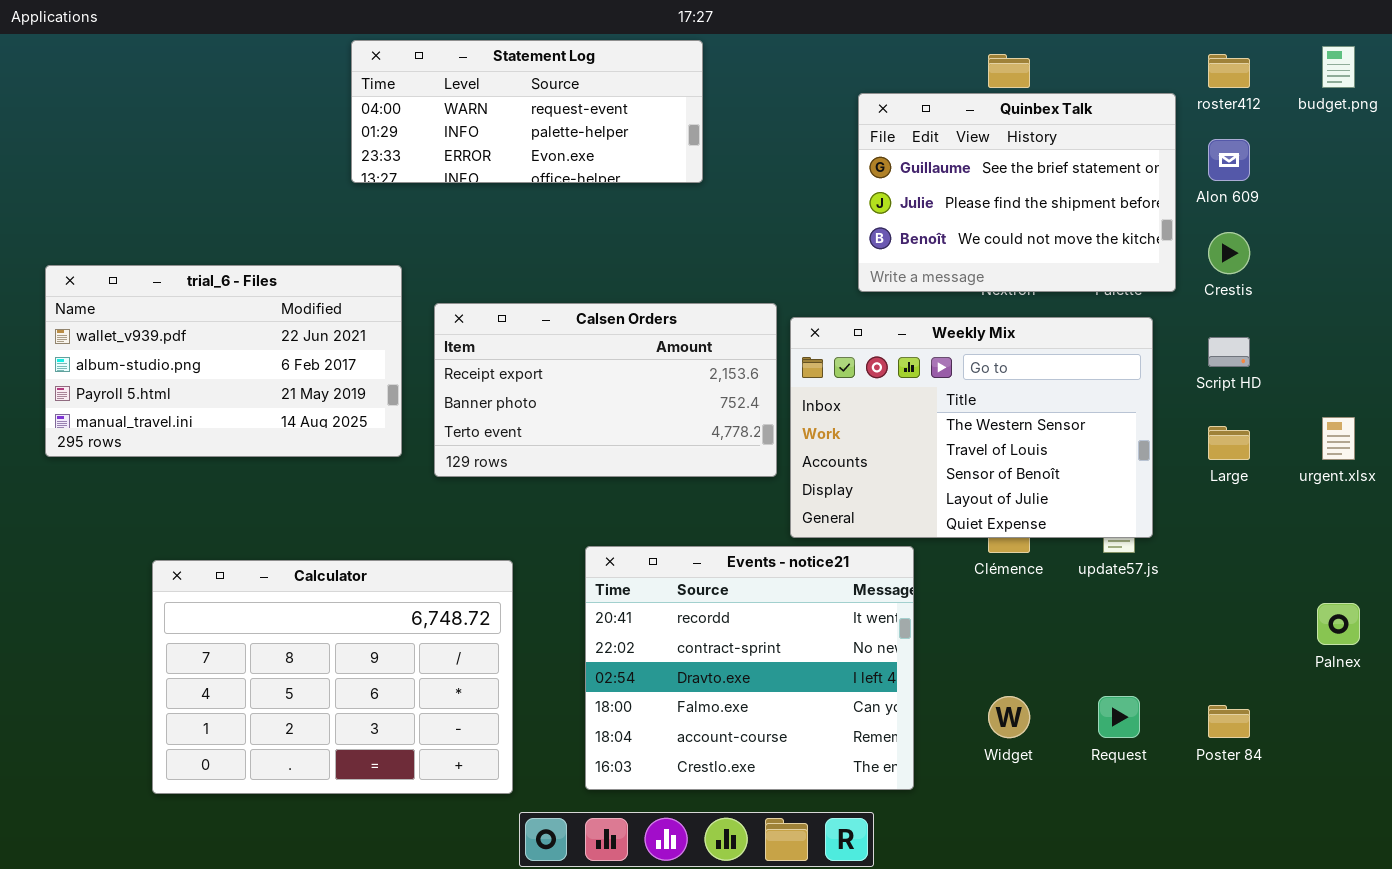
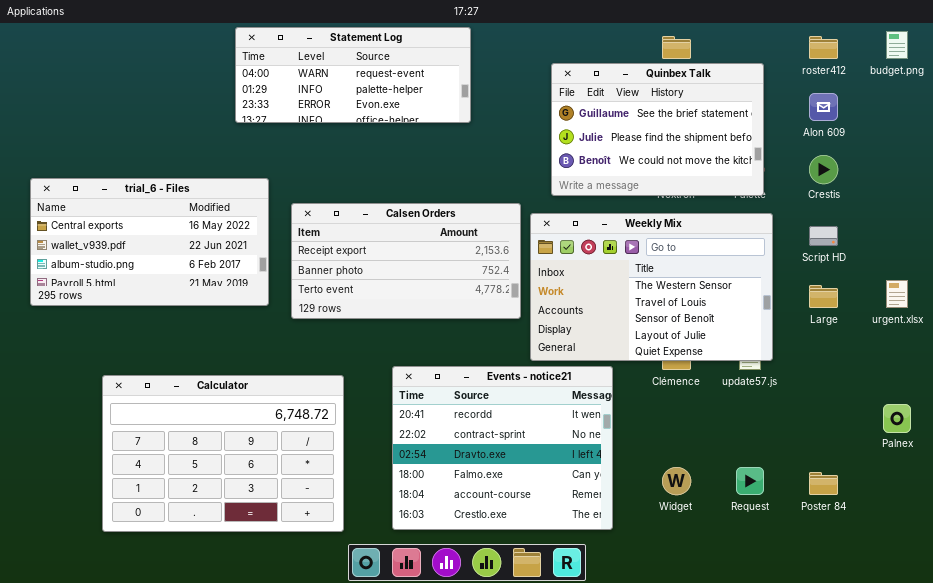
Quinbex Talk: [858,93,1176,292] -> [551,63,764,196], moved
trial_6 - Files: [45,265,402,457] -> [30,178,269,306], scrolled up 1 row

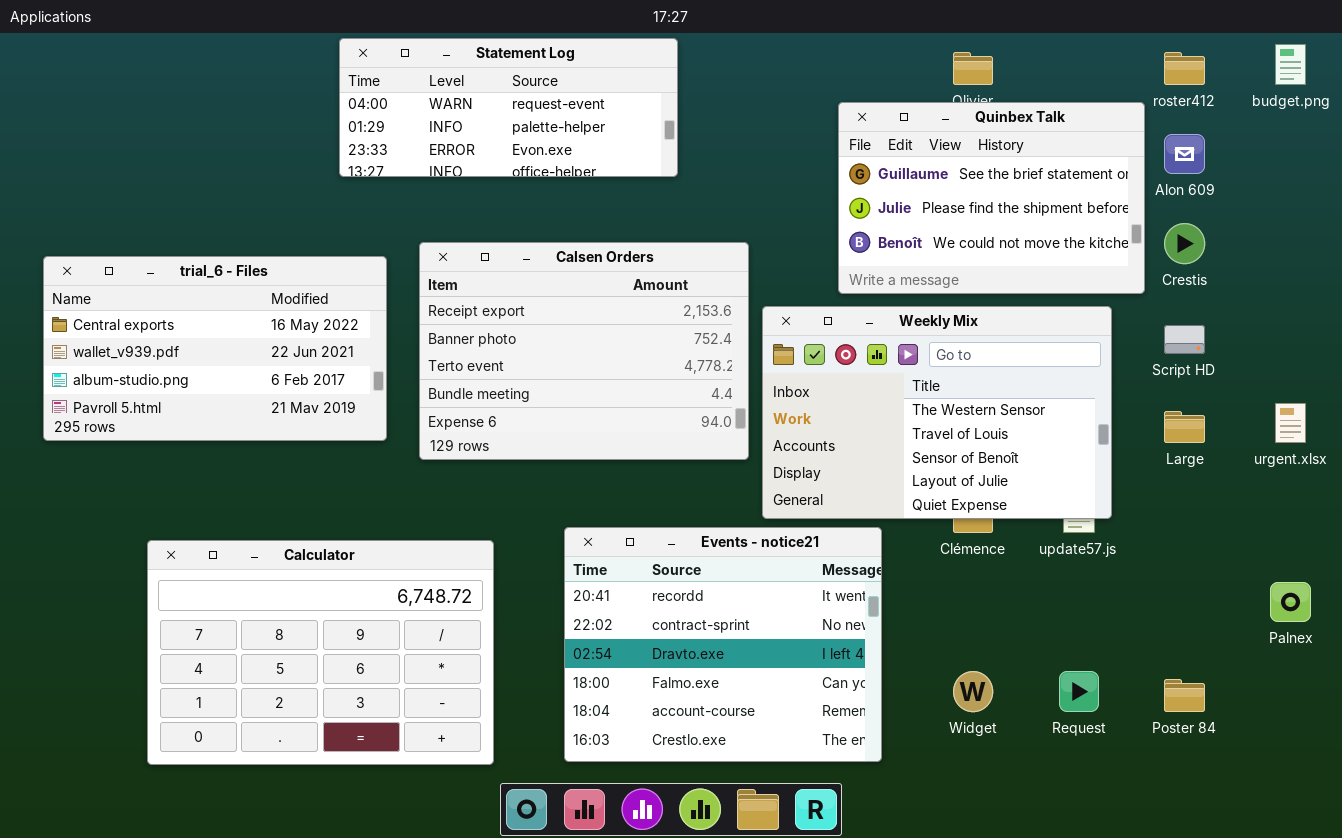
Quinbex Talk: [551,63,764,196] -> [838,102,1145,294], moved
Calsen Orders: [291,203,521,319] -> [419,242,749,460], resized

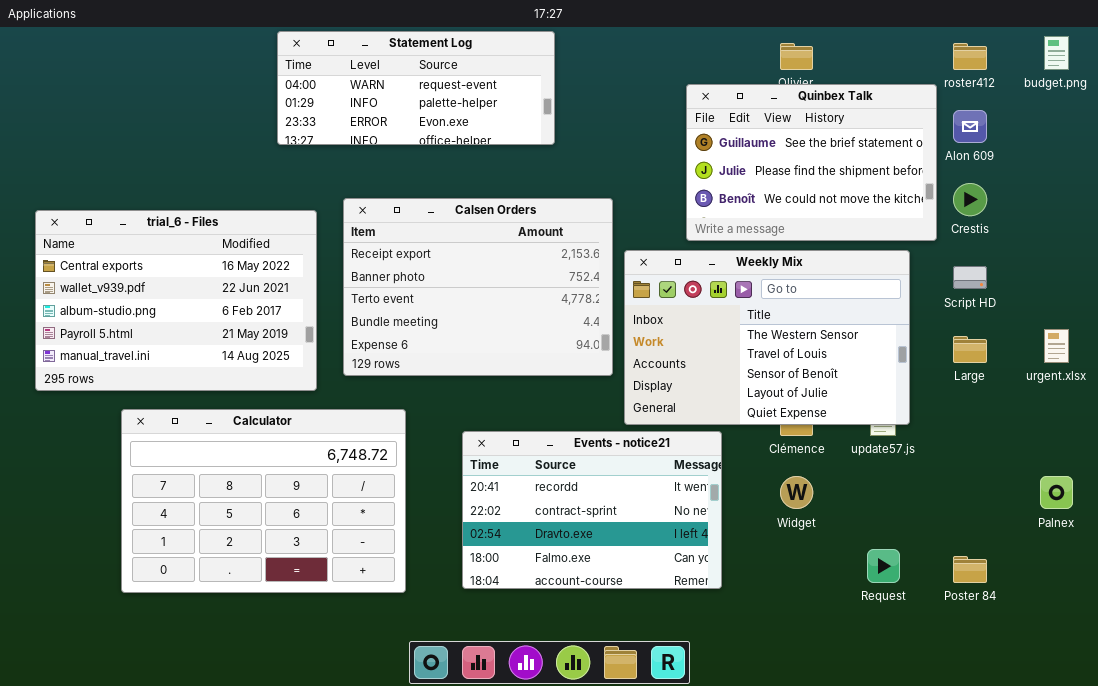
trial_6 - Files: [43,256,387,441] -> [35,210,317,391], resized
Events - notice21: [564,527,882,762] -> [462,431,722,589], resized
Calculator: [147,540,494,765] -> [121,409,406,593], moved
Widget: [953,671,993,712] -> [780,476,813,509], moved

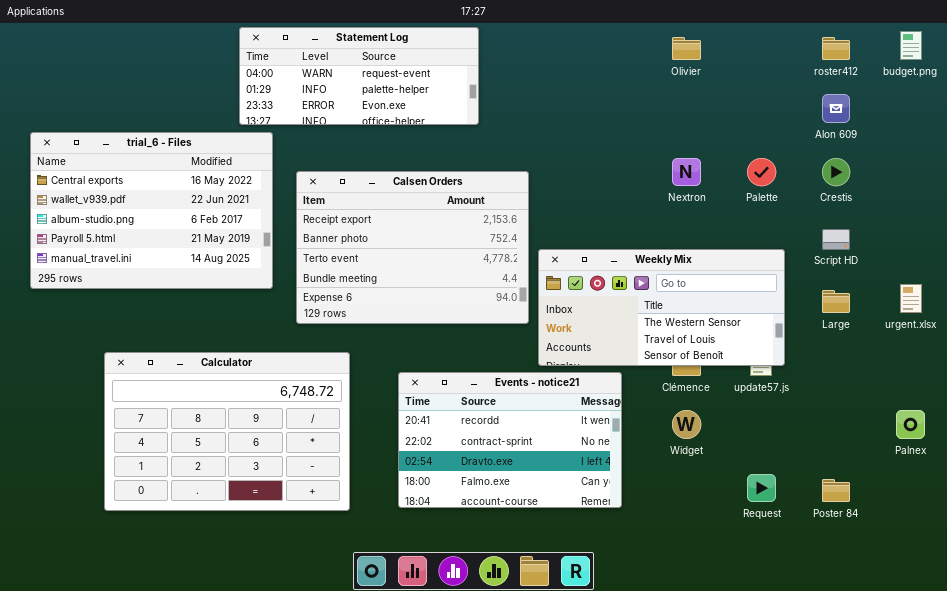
Quinbex Talk: [686,84,937,241] -> none, closed
trial_6 - Files: [35,210,317,391] -> [30,132,273,289], moved
Weekly Mix: [624,250,910,425] -> [538,249,785,366], resized

